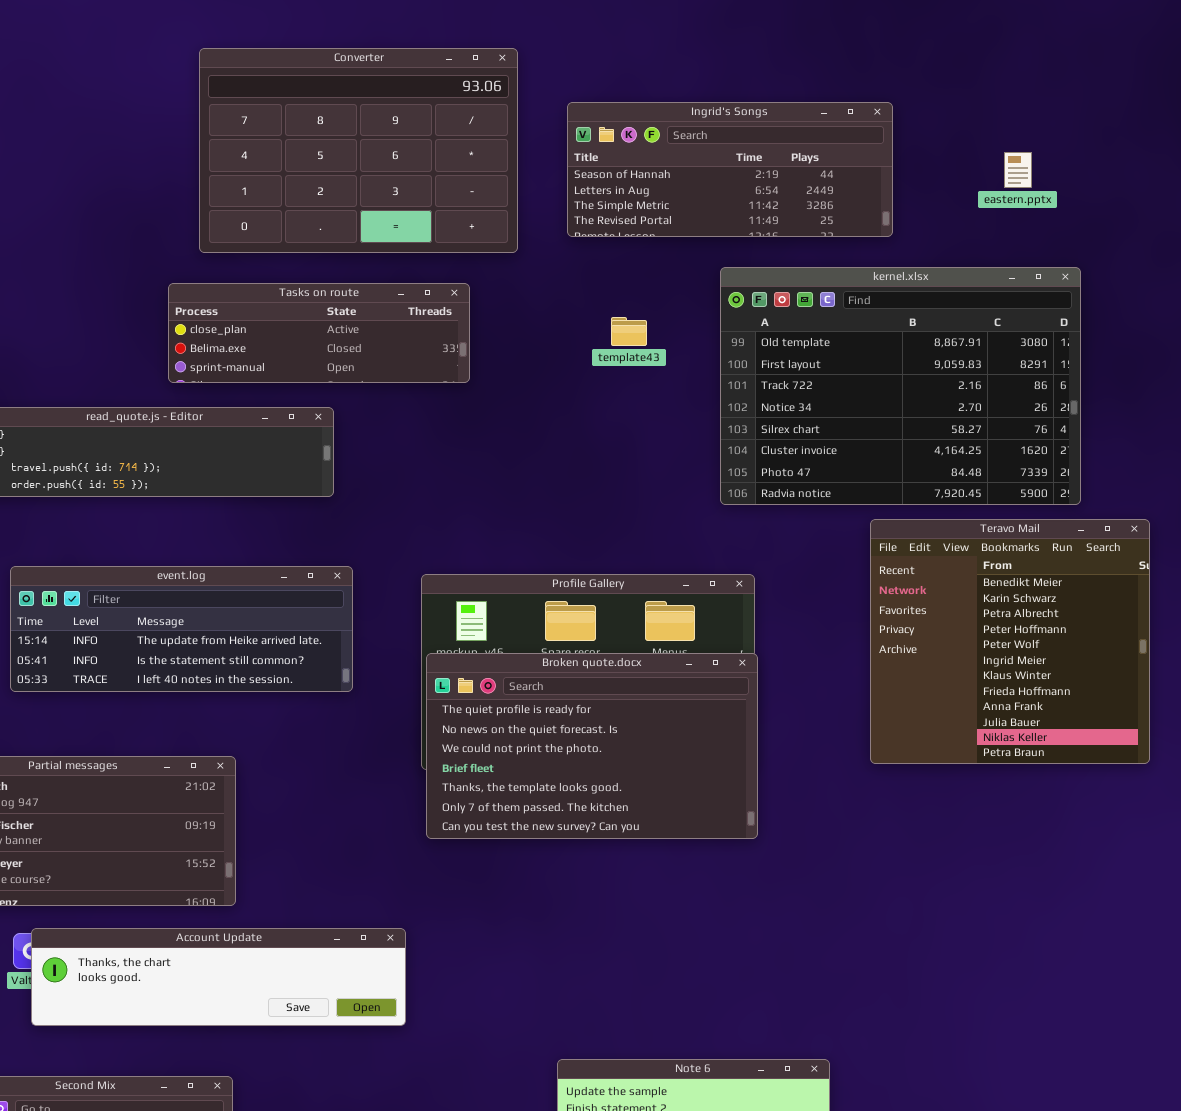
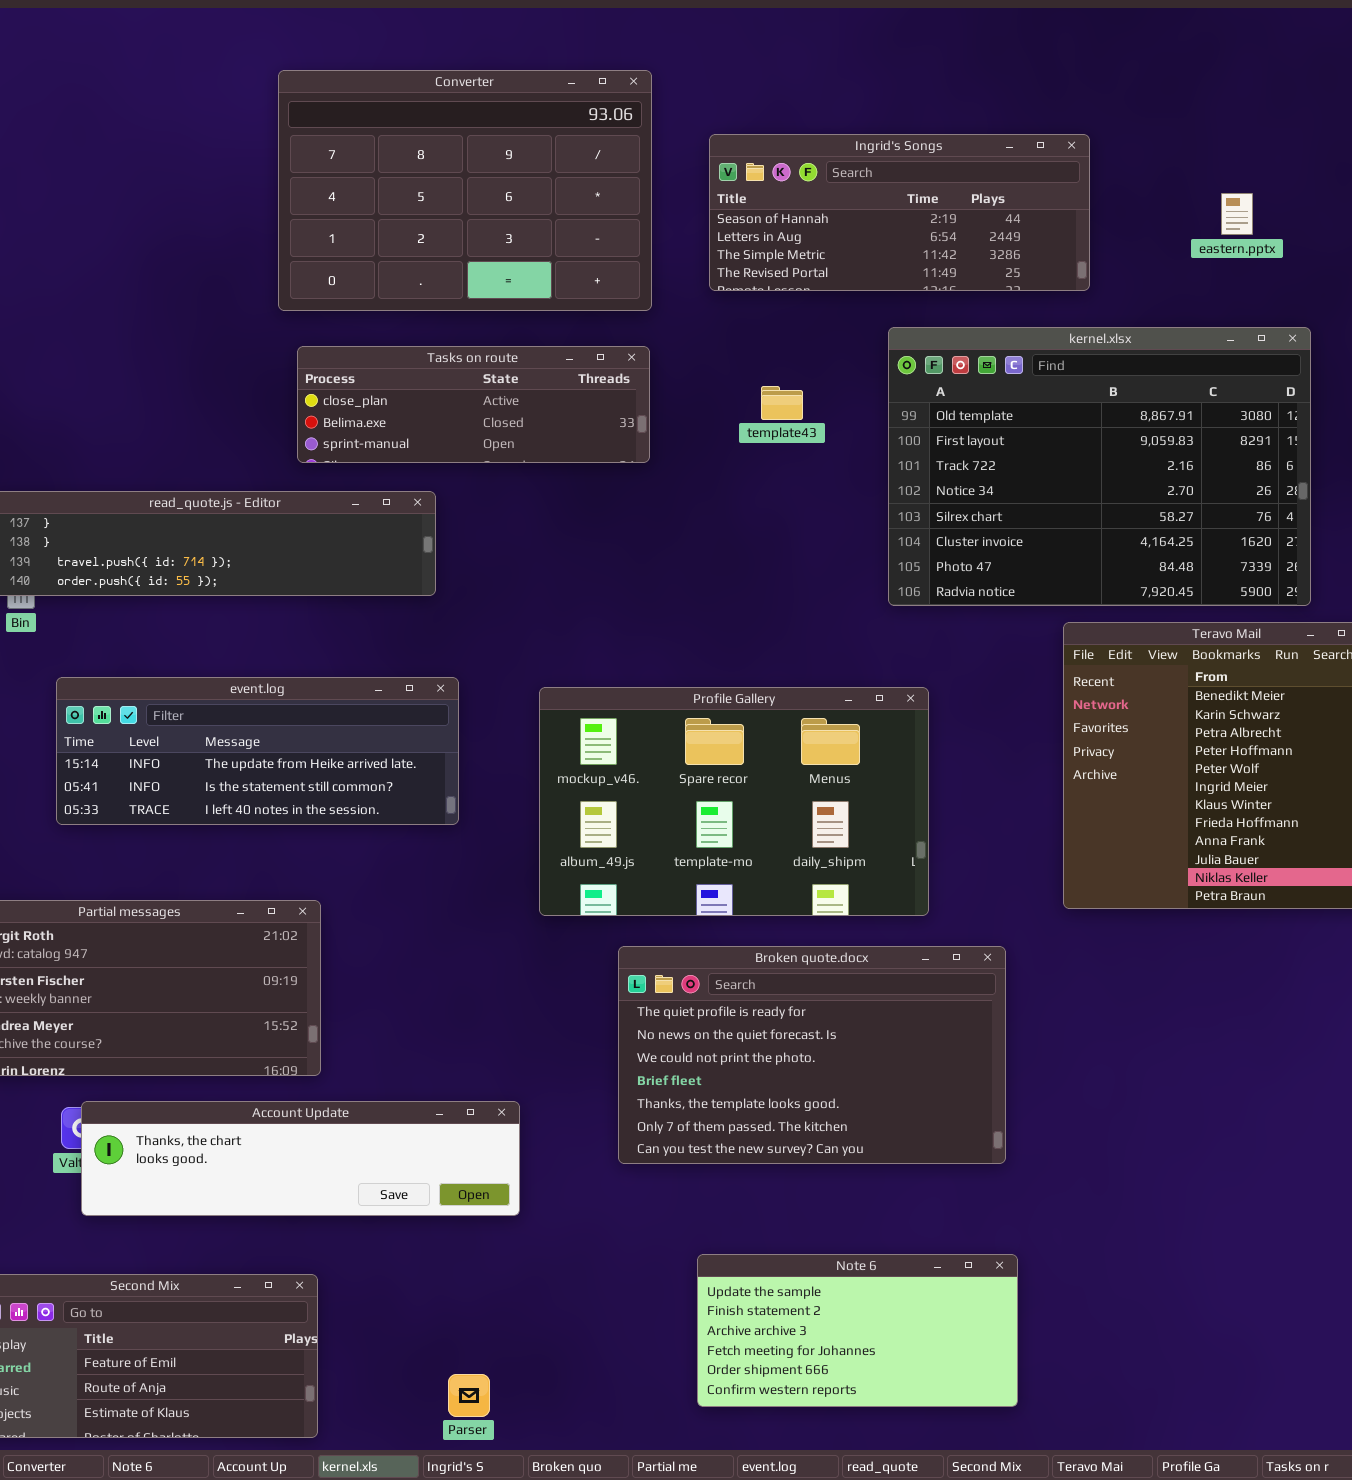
Tasks on route: [168,283,470,383] -> [297,346,650,463], moved
Broken quote.docx: [426,653,758,839] -> [618,946,1006,1164], moved

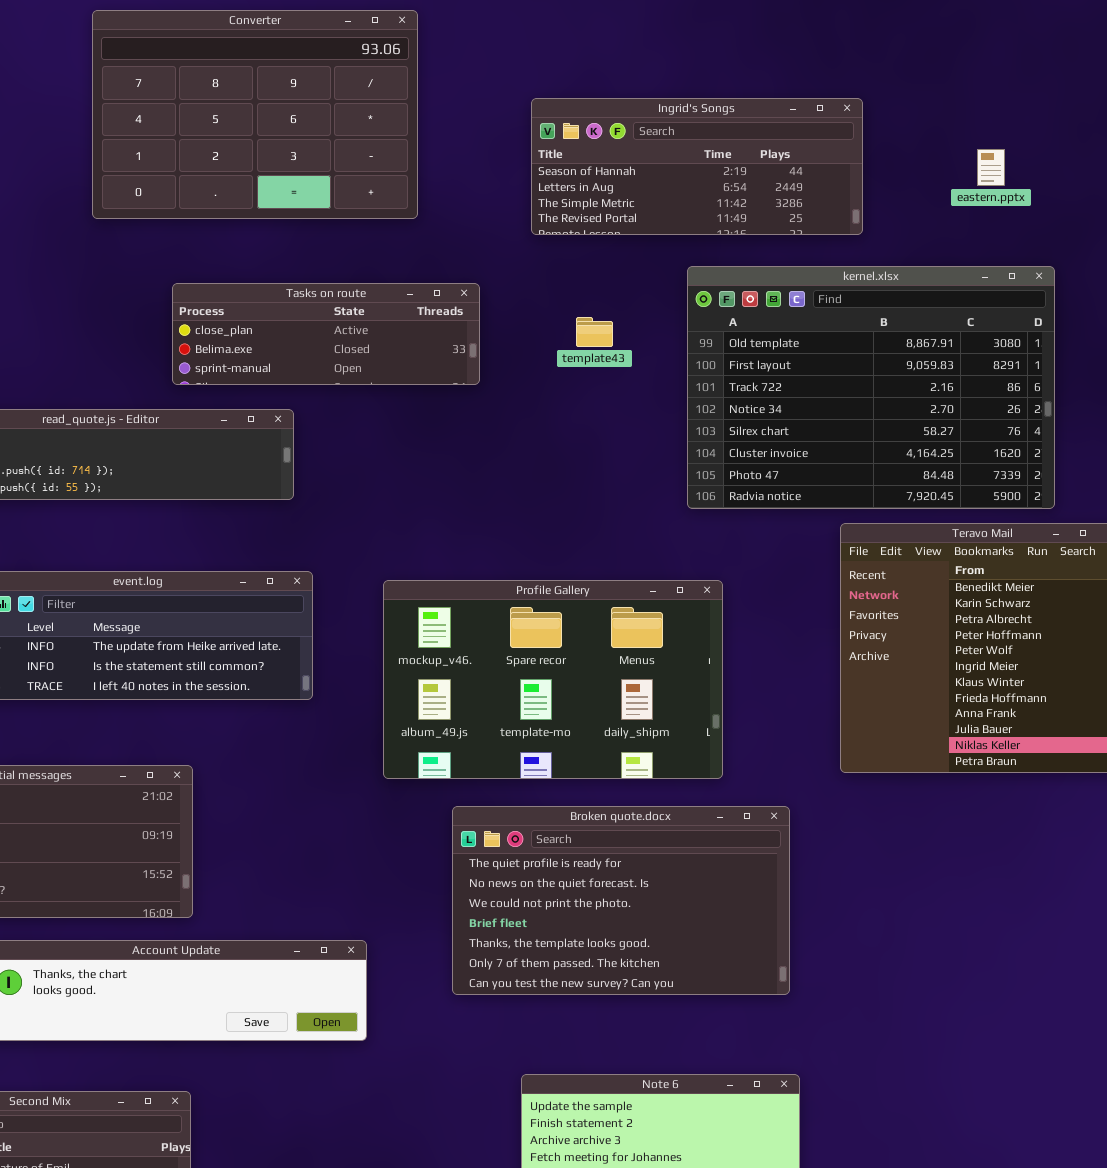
Converter: [278,70,652,311] -> [92,10,418,219], moved

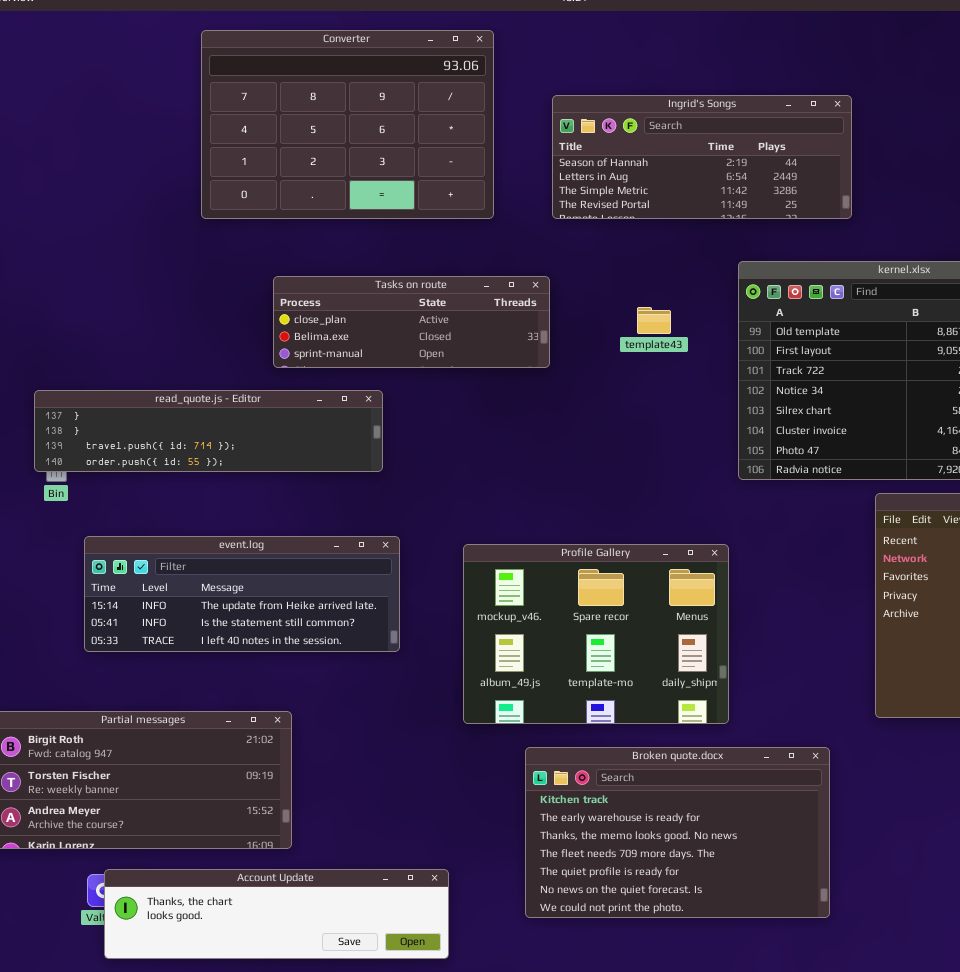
Ingrid's Songs: [531,98,863,235] -> [552,95,852,219], moved
Profile Gallery: [383,580,723,779] -> [463,544,729,724], resized
Broken quote.docx: [452,806,790,995] -> [525,747,830,918], scrolled up 4 rows

